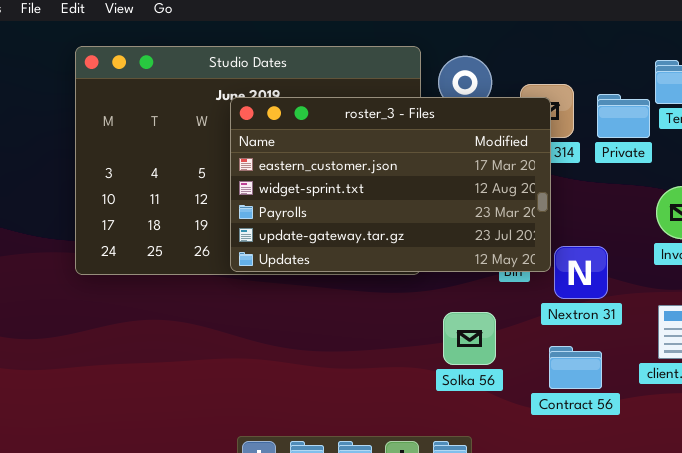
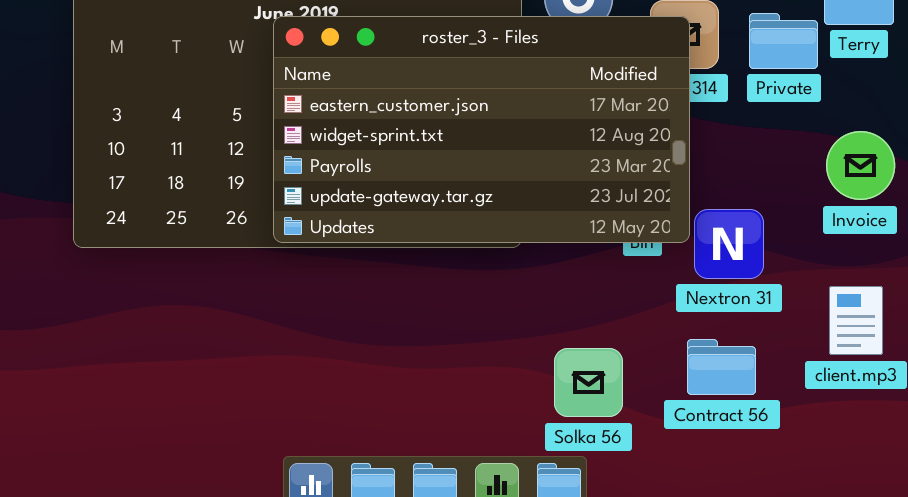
Solka 56: [443,312,496,365] -> [554,348,623,417], moved

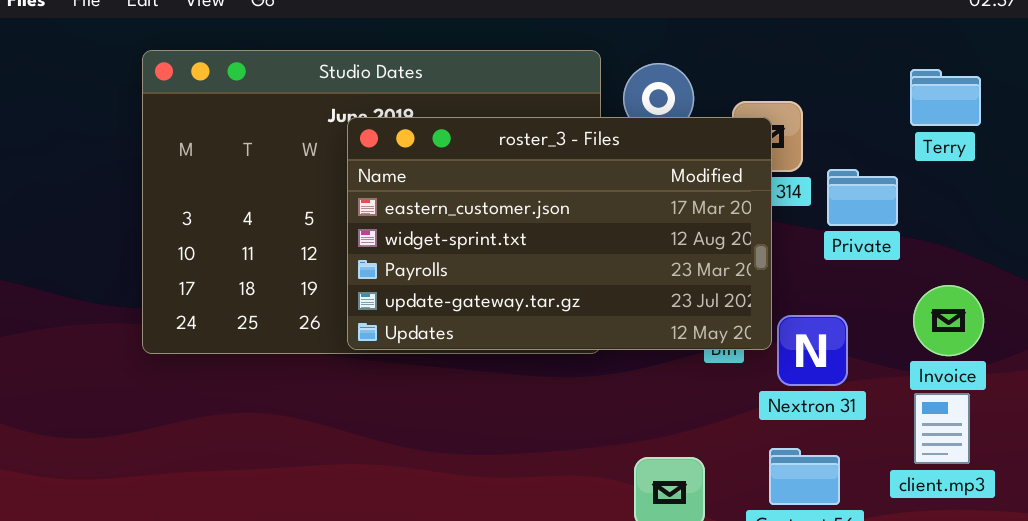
Private: [749,13,818,69] -> [827,169,898,226], moved
Invoice: [826,131,895,200] -> [913,285,984,356], moved

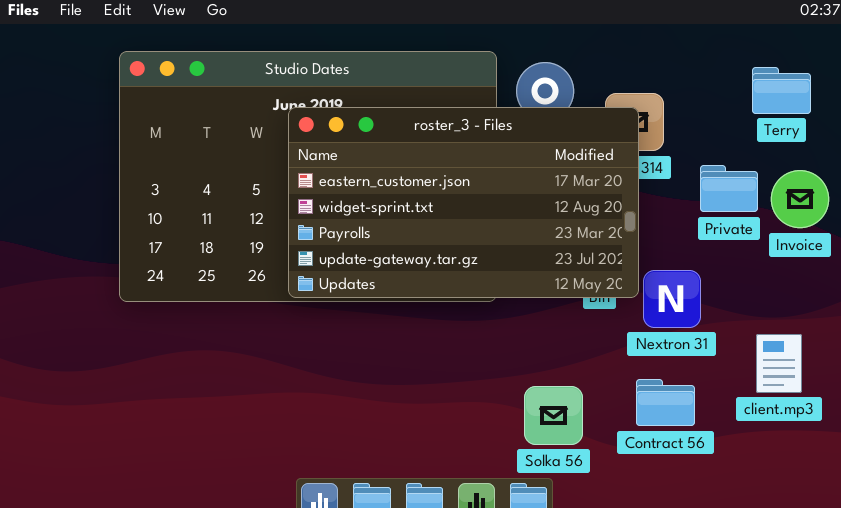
Private: [827,169,898,226] -> [700,165,758,212], moved
Invoice: [913,285,984,356] -> [771,170,829,228], moved

